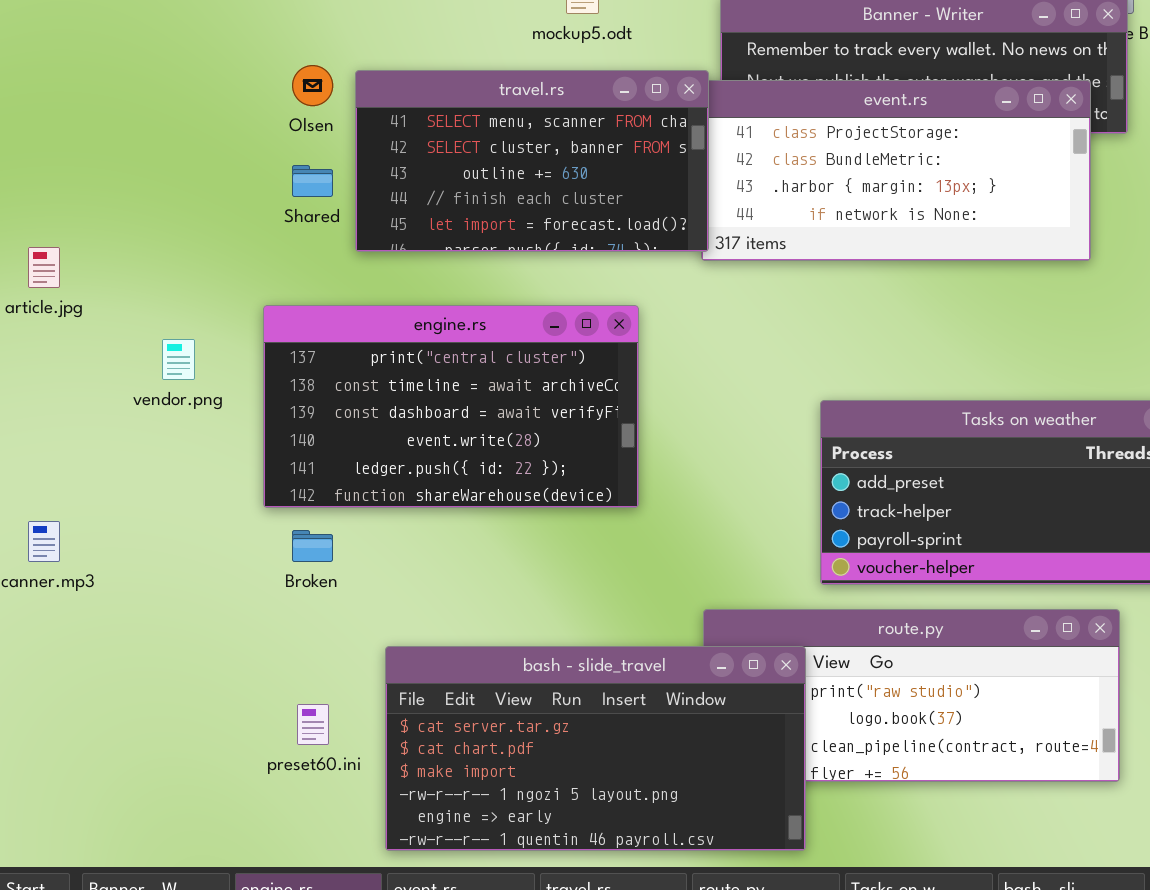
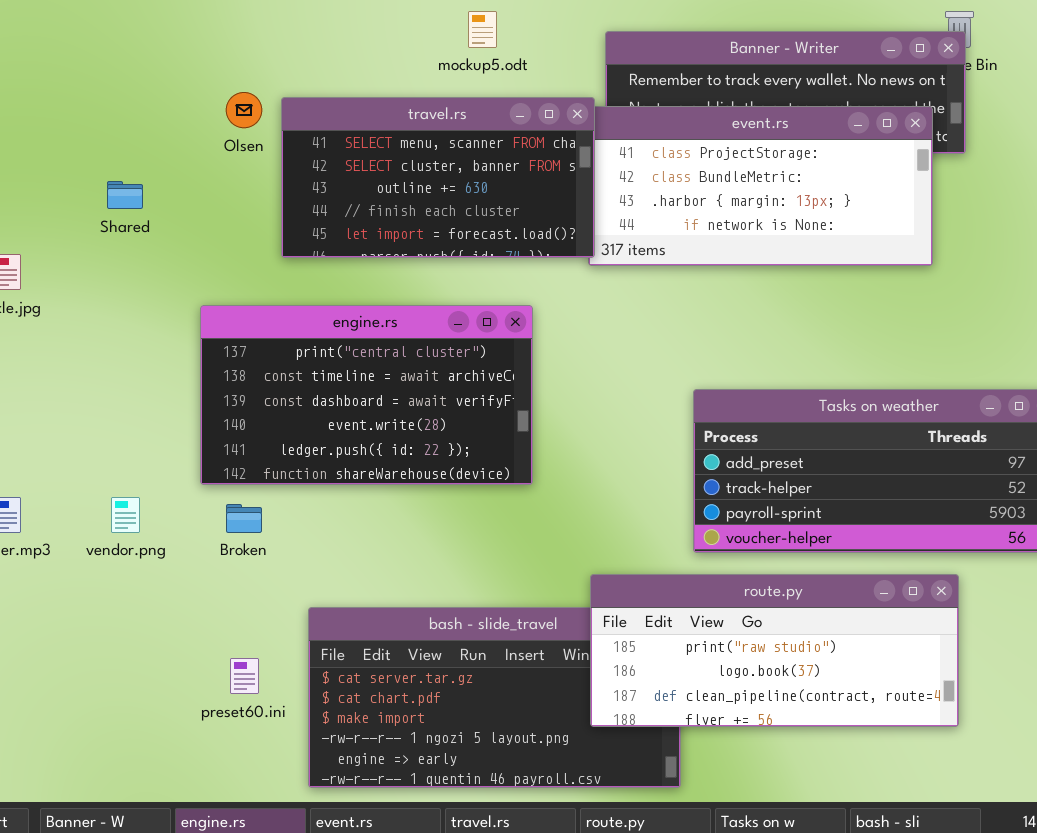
Shared: [292,165,333,197] -> [107,181,143,209], moved
vendor.png: [162,339,195,380] -> [111,497,140,533], moved
route.py: [703,609,1120,782] -> [590,574,959,727], raised

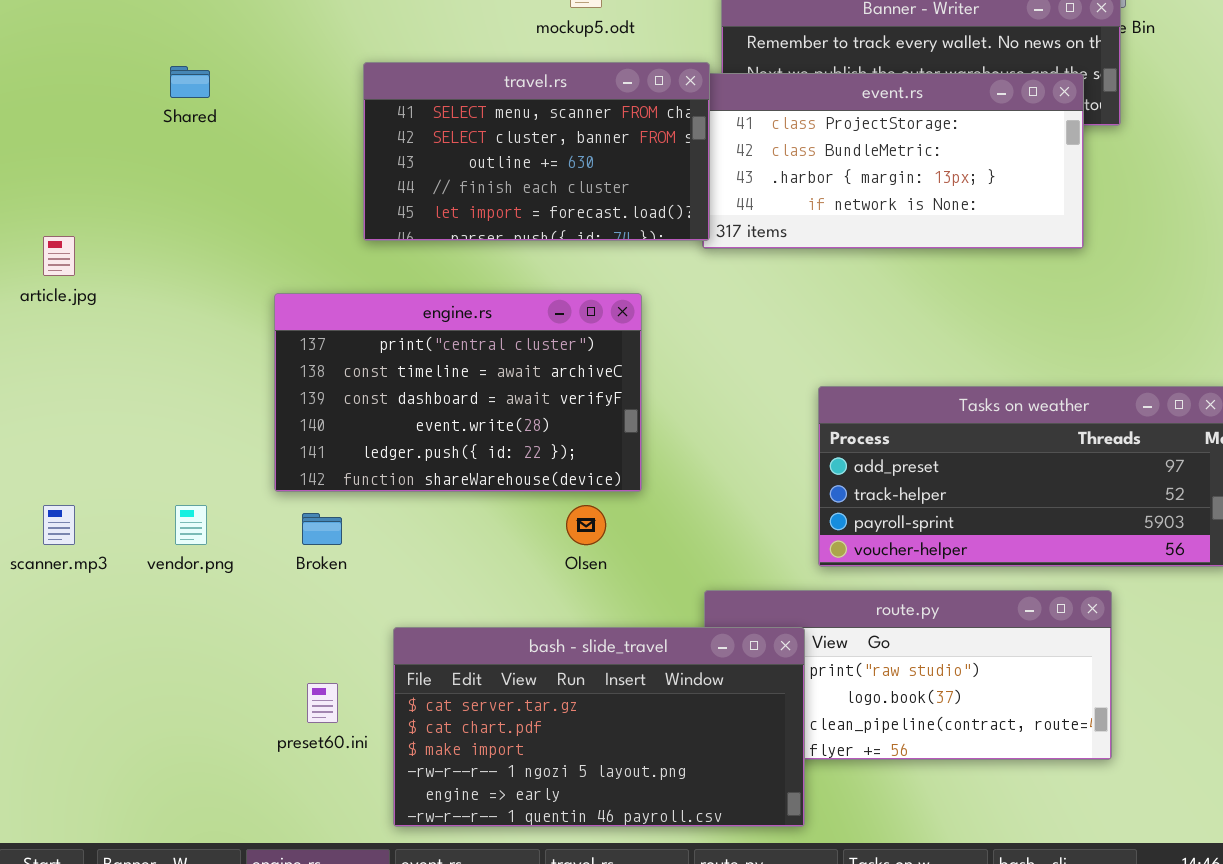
Olsen: [226,92,262,128] -> [566,505,606,545], moved
Shared: [107,181,143,209] -> [170,66,210,98], moved
bash - slide_travel: [308,607,681,788] -> [393,627,805,827], raised

